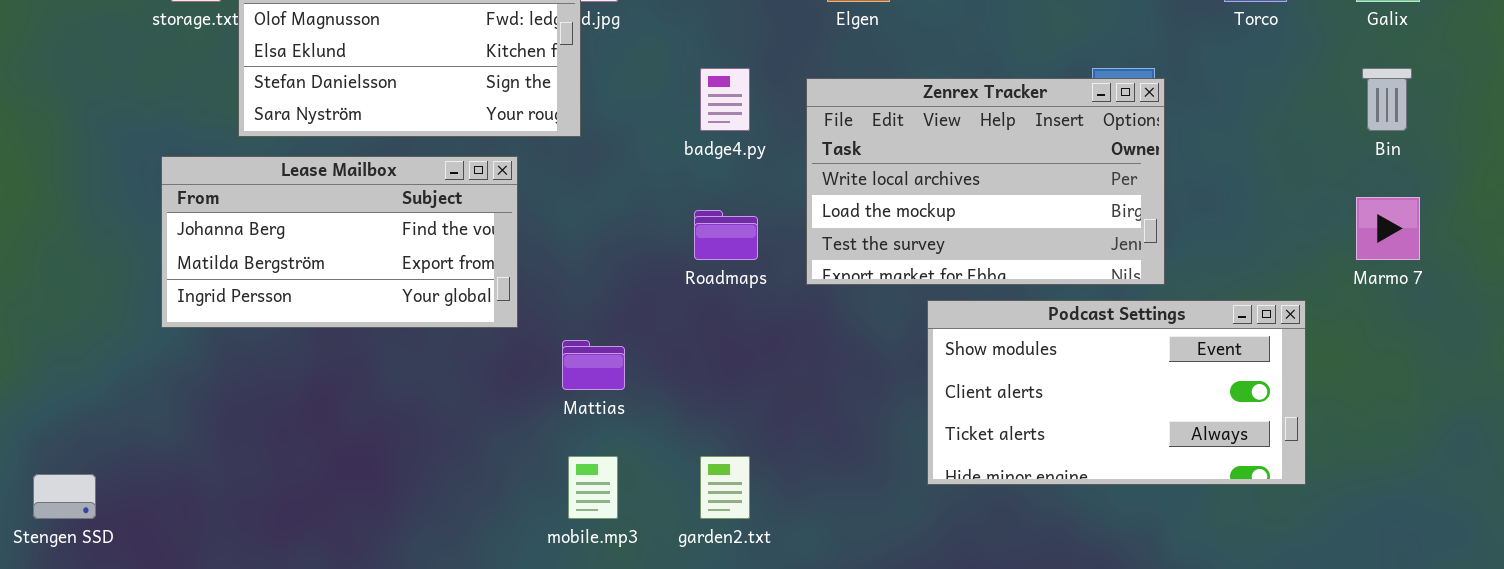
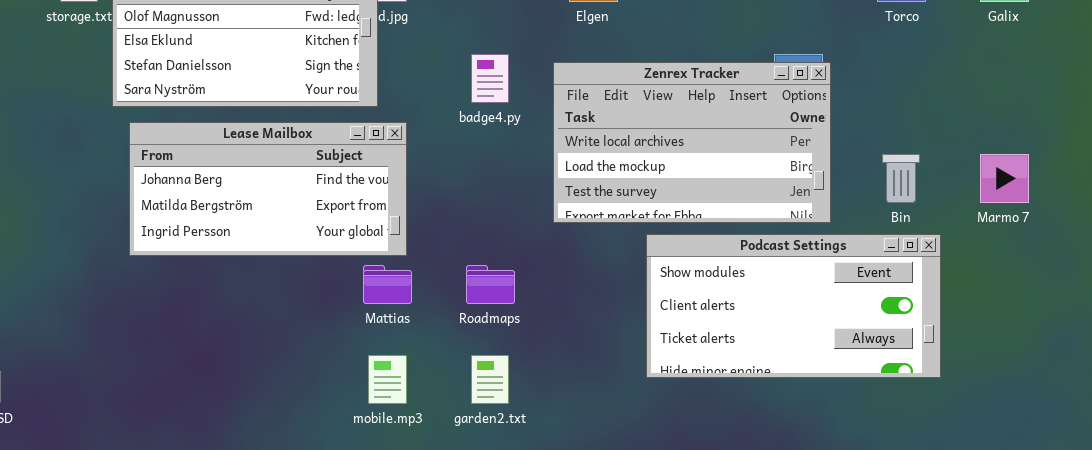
Bin: [1362,68,1412,131] -> [882,154,920,203], moved
Lease Mailbox: [161,156,518,328] -> [129,122,407,256], moved
Roadmaps: [694,210,758,260] -> [466,265,515,304], moved

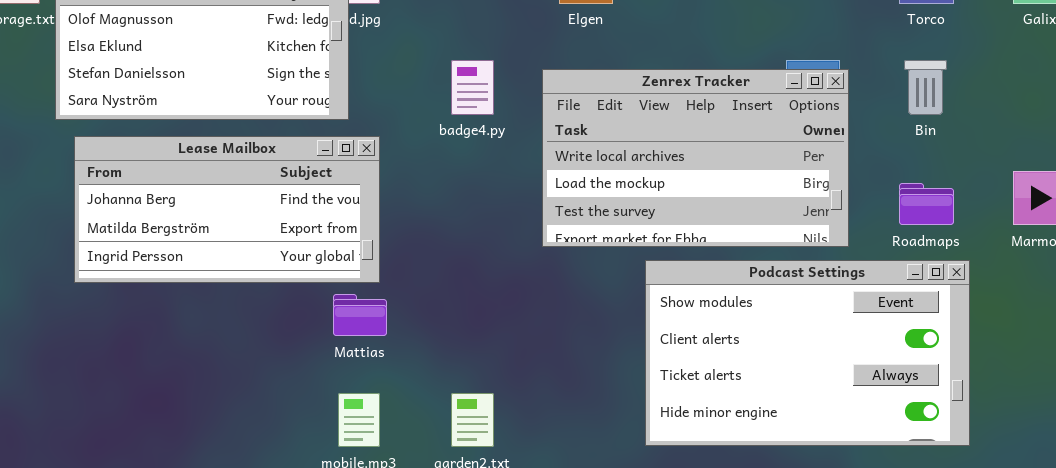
Bin: [882,154,920,203] -> [904,60,947,115], moved
Podcast Settings: [646,234,941,378] -> [645,260,970,446], resized
Roadmaps: [466,265,515,304] -> [899,183,954,225], moved

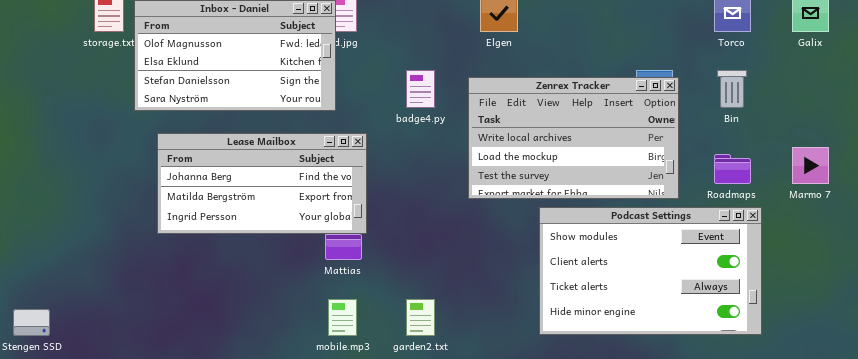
Lease Mailbox: [74,136,380,283] -> [157,133,367,234], moved

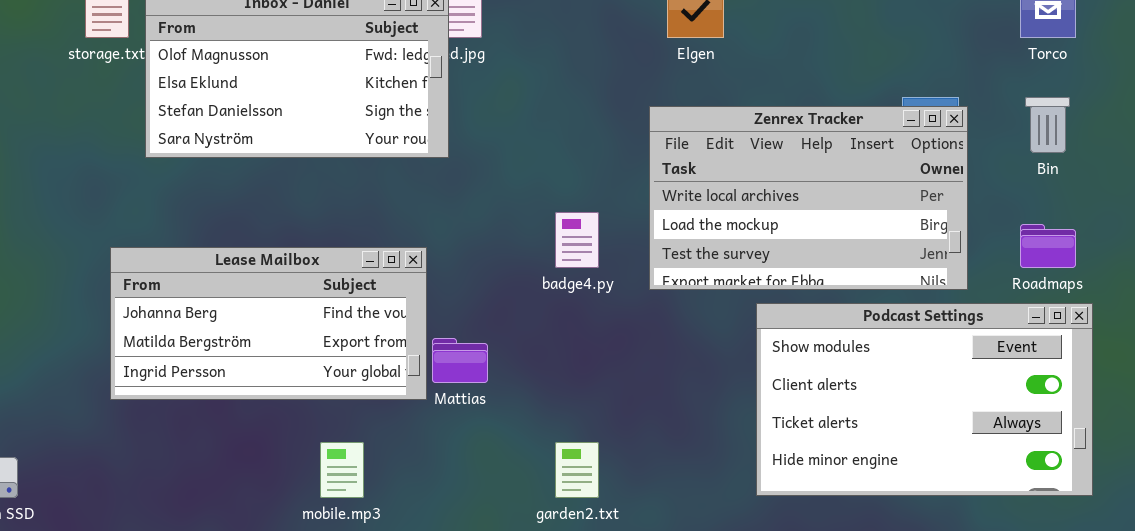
badge4.py: [406,70,435,108] -> [555,212,599,268], moved
Lease Mailbox: [157,133,367,234] -> [110,247,427,400], moved
mobile.mp3: [328,299,357,336] -> [320,442,364,498], moved

